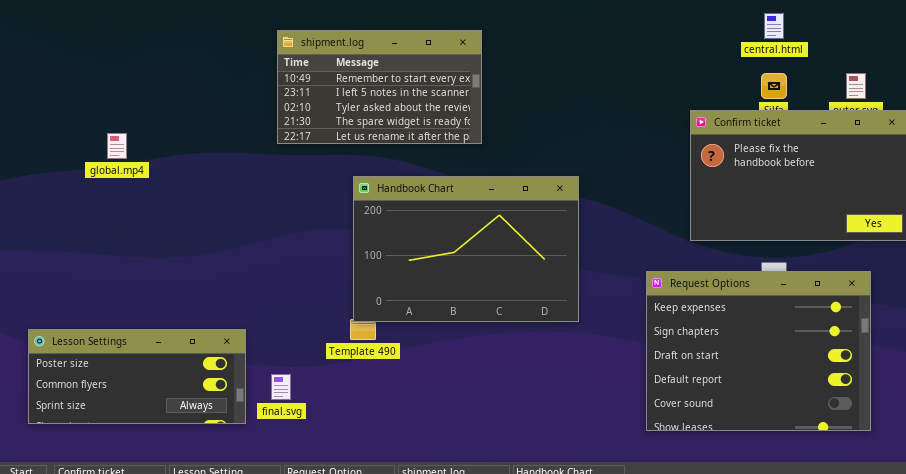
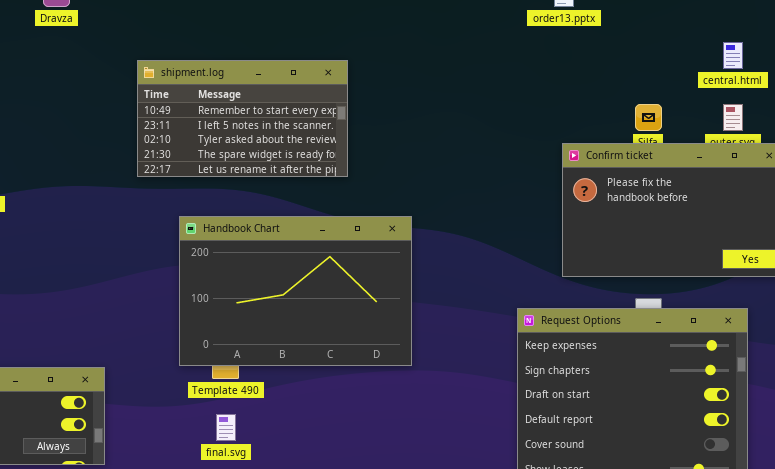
central.html: [764,13,784,39] -> [723,42,743,69], moved
Handbook Chart: [353,176,579,322] -> [179,216,412,366], moved
final.svg: [271,374,291,400] -> [216,414,236,441], moved

